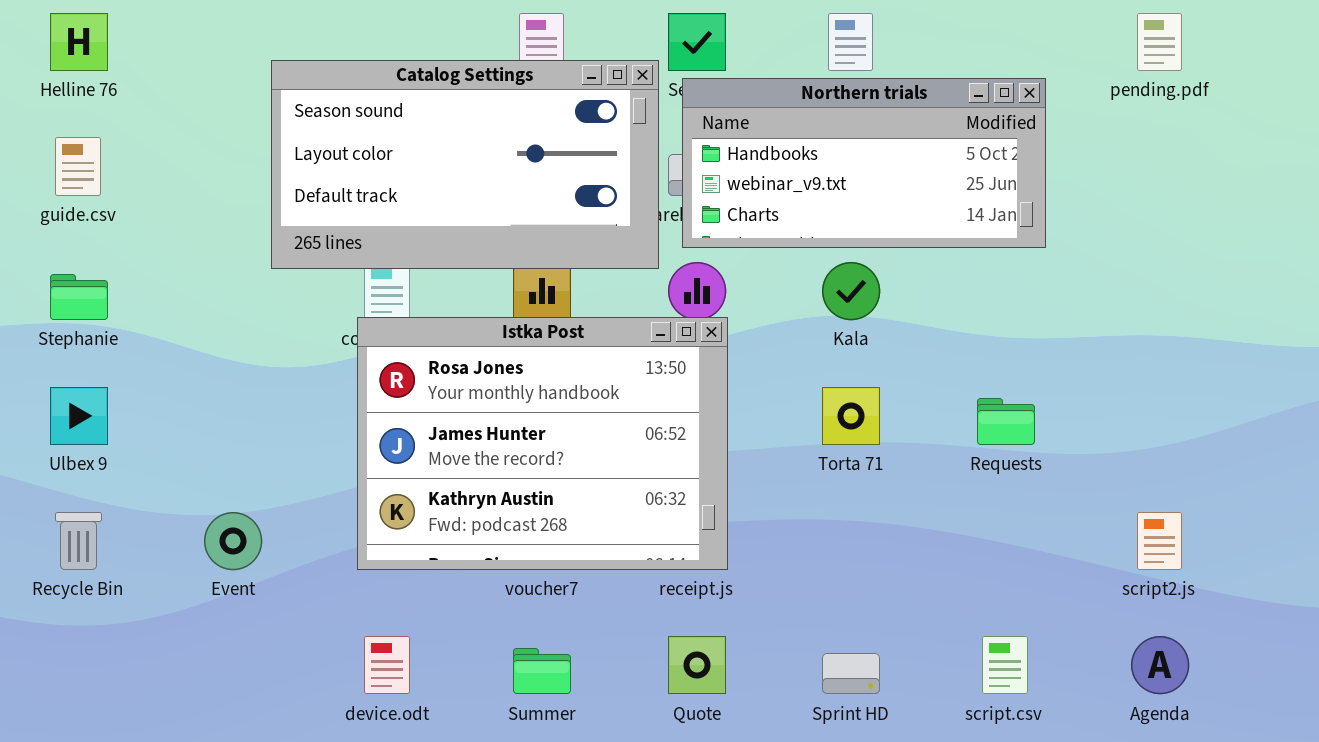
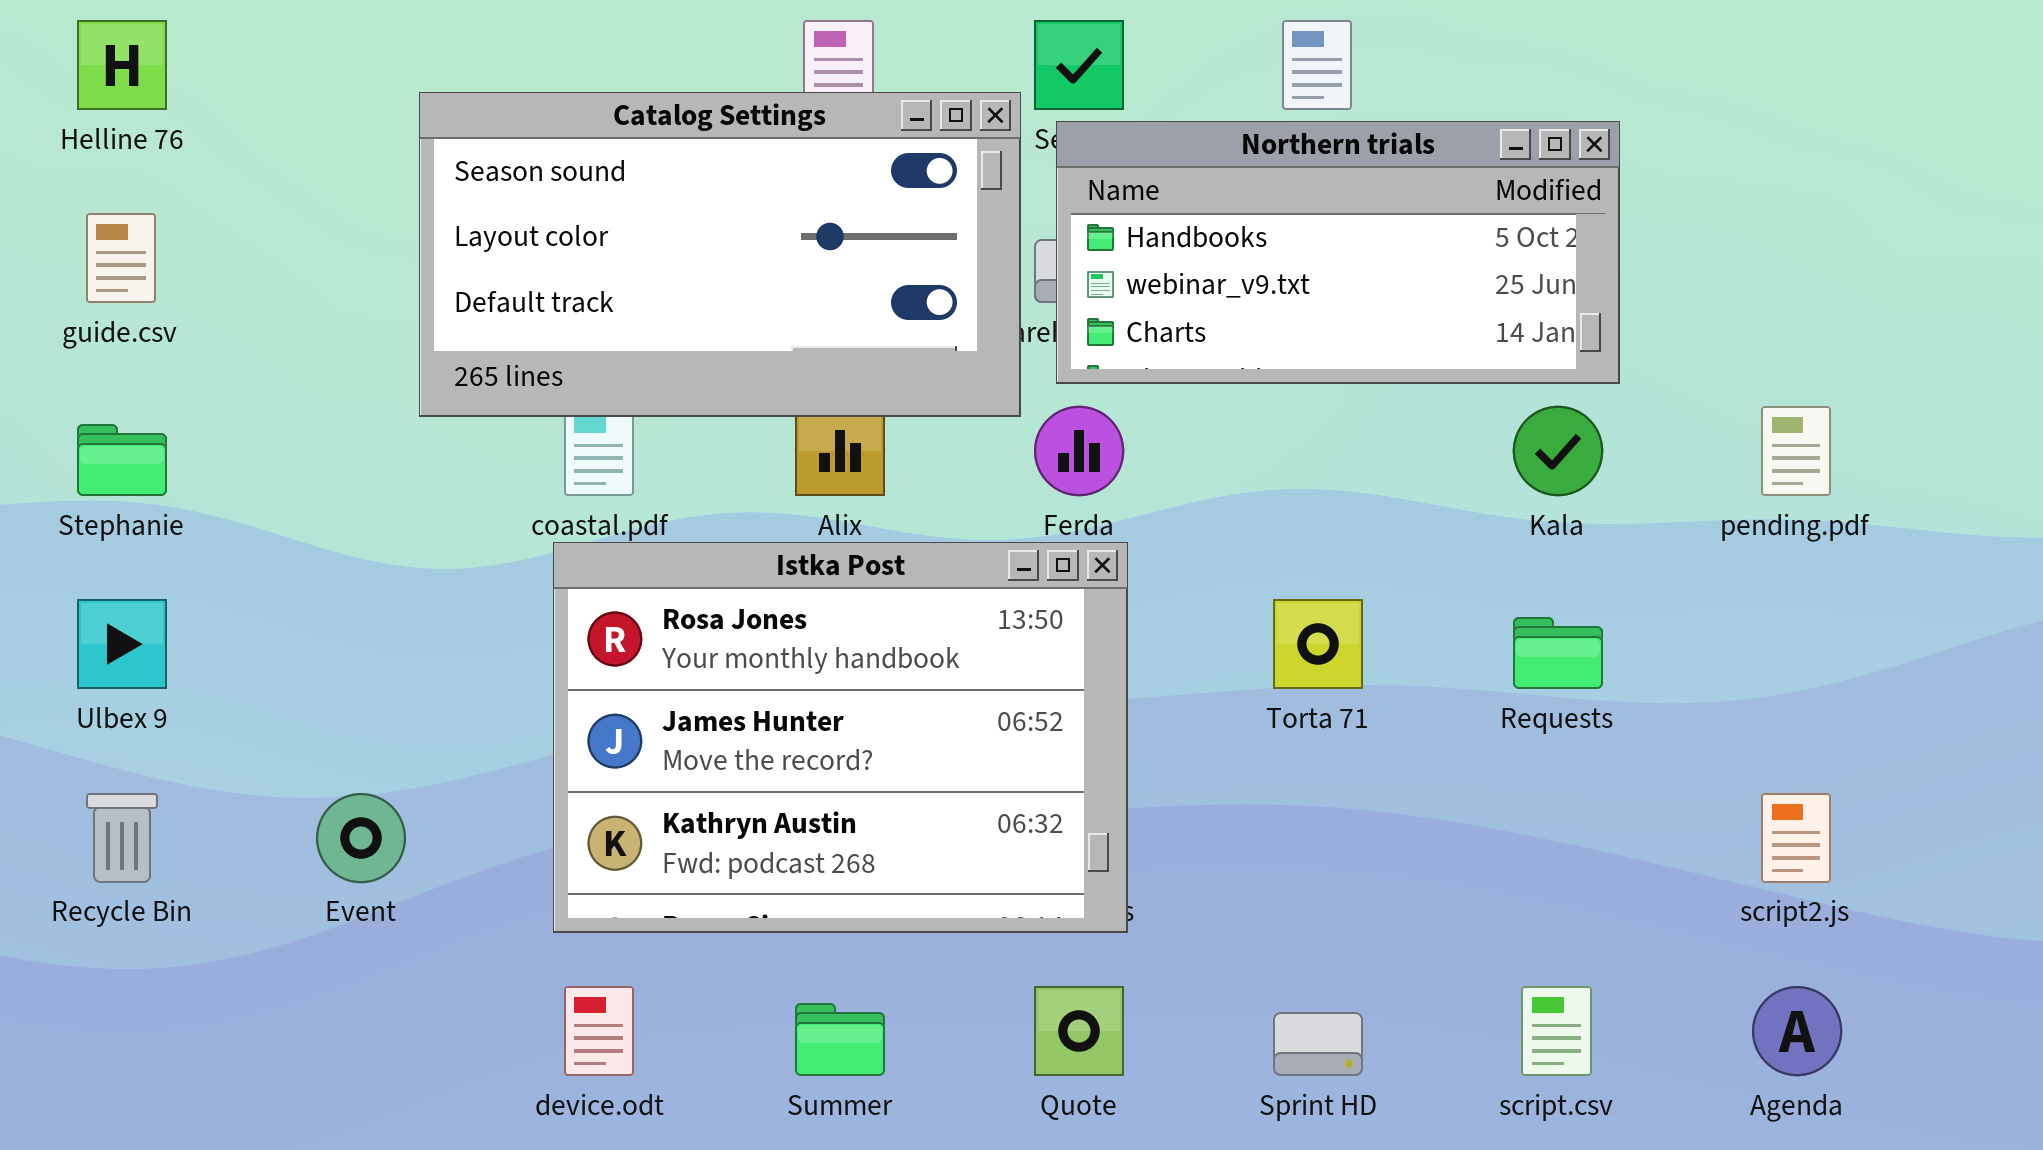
pending.pdf: [1137,13,1182,71] -> [1761,406,1831,496], moved
Kala: [822,262,880,320] -> [1513,406,1603,496], moved
Istka Post: [357,317,728,570] -> [553,542,1128,933], moved

